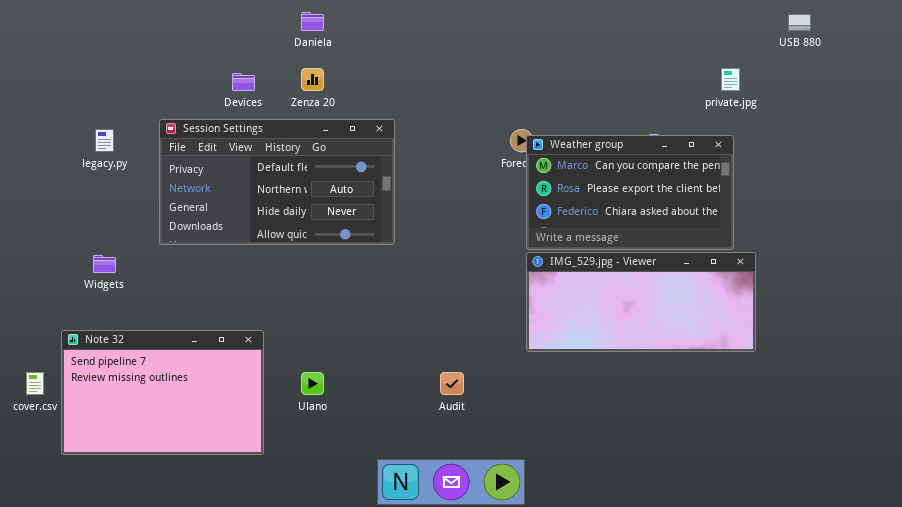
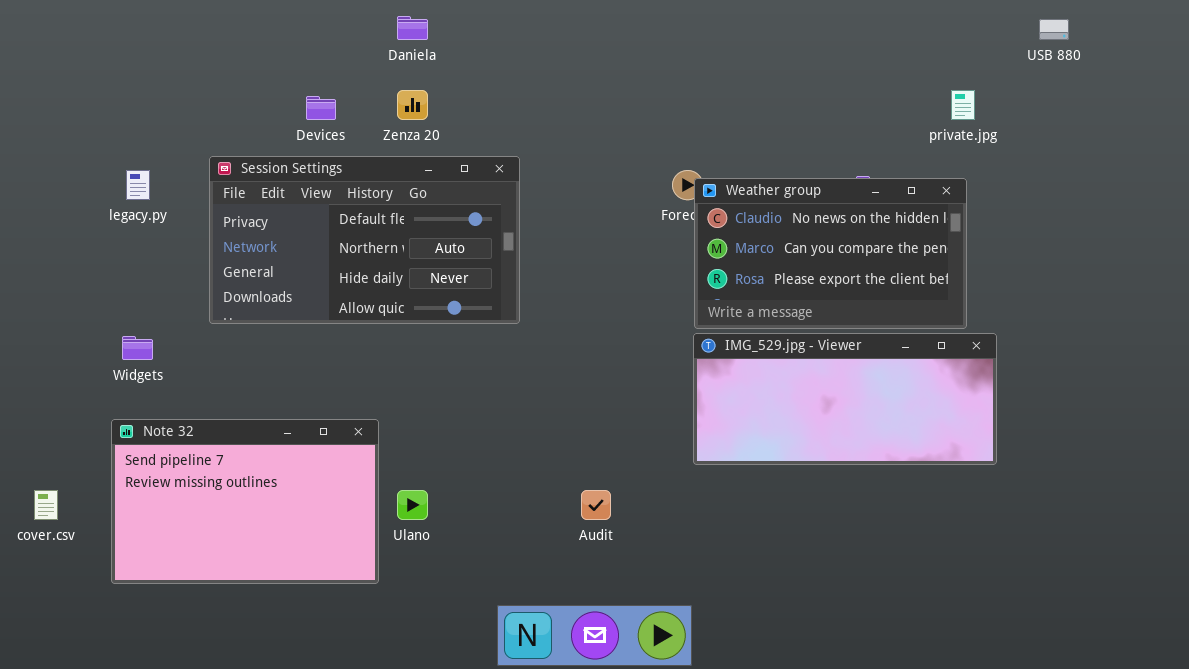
Weather group: [526,135,734,250] -> [694,178,967,329], scrolled up 1 row
Note 32: [61,330,264,455] -> [111,419,379,584], moved

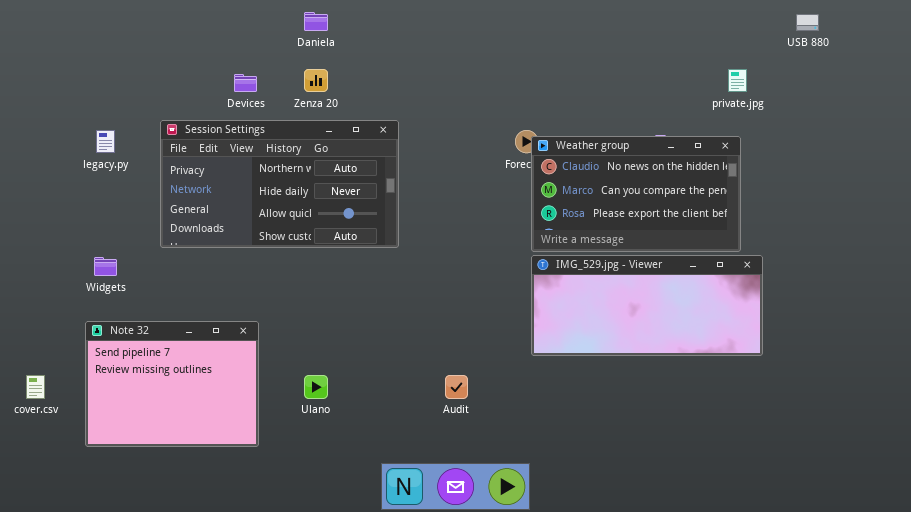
Session Settings: [209,156,520,324] -> [160,120,399,248], scrolled down 1 row
Note 32: [111,419,379,584] -> [85,321,259,447], resized

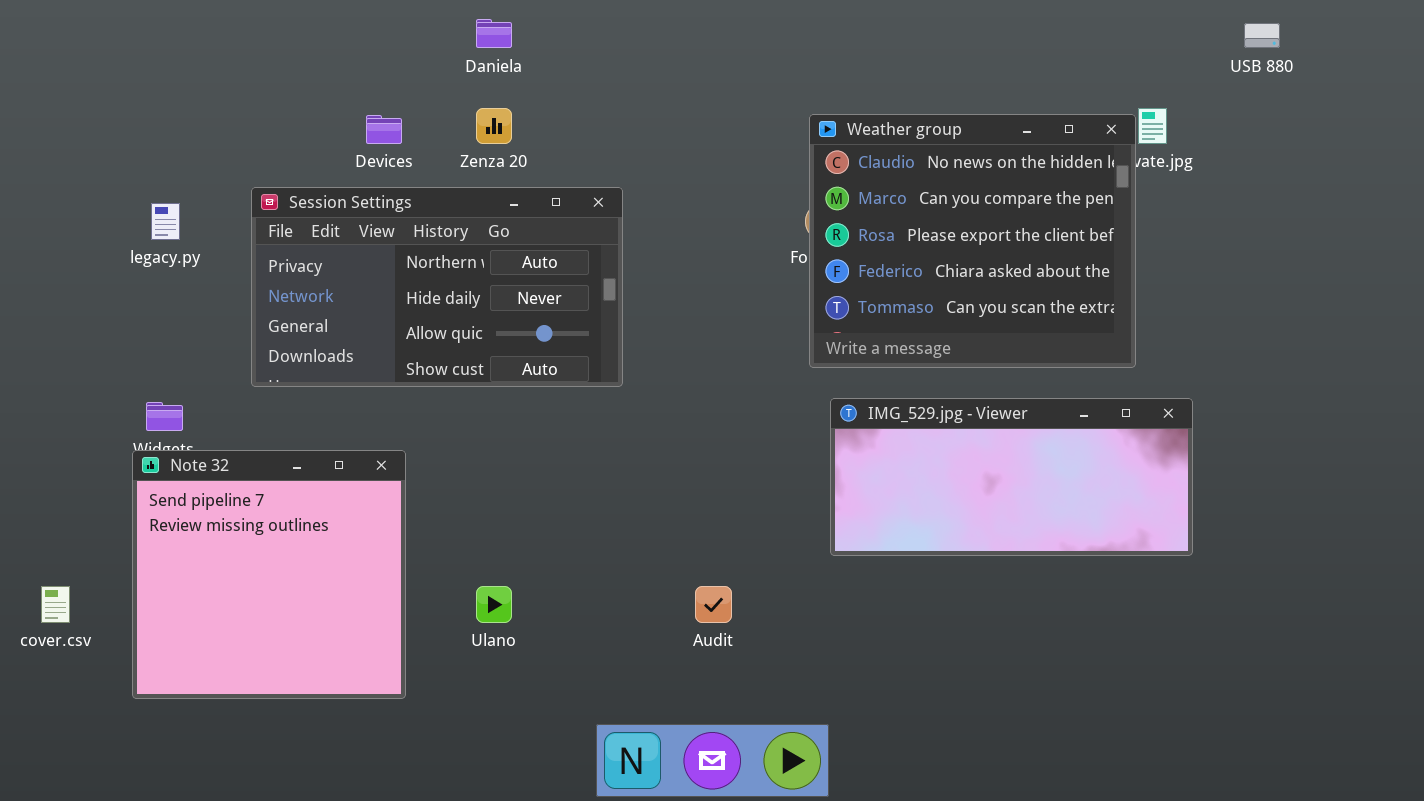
Weather group: [531,136,741,252] -> [809,114,1136,368], moved, resized
Note 32: [85,321,259,447] -> [132,450,406,699], resized

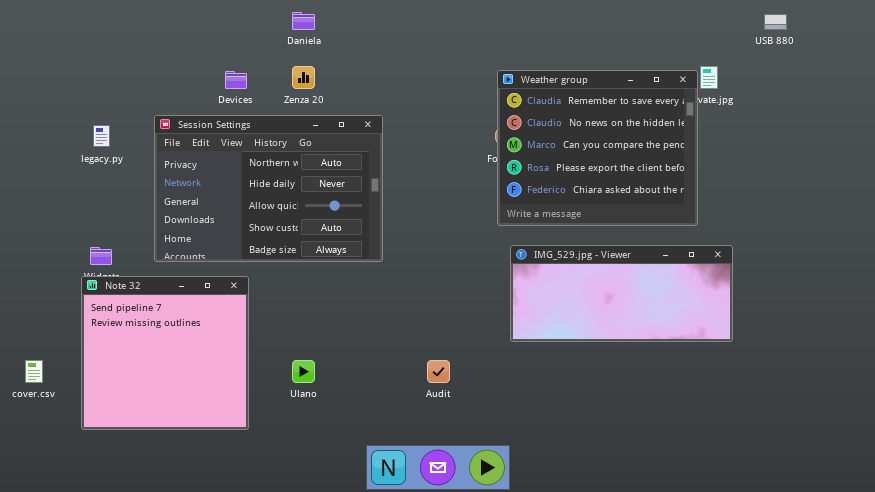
Weather group: [809,114,1136,368] -> [497,70,698,226], scrolled up 1 row
Session Settings: [251,187,623,387] -> [154,115,383,262], resized

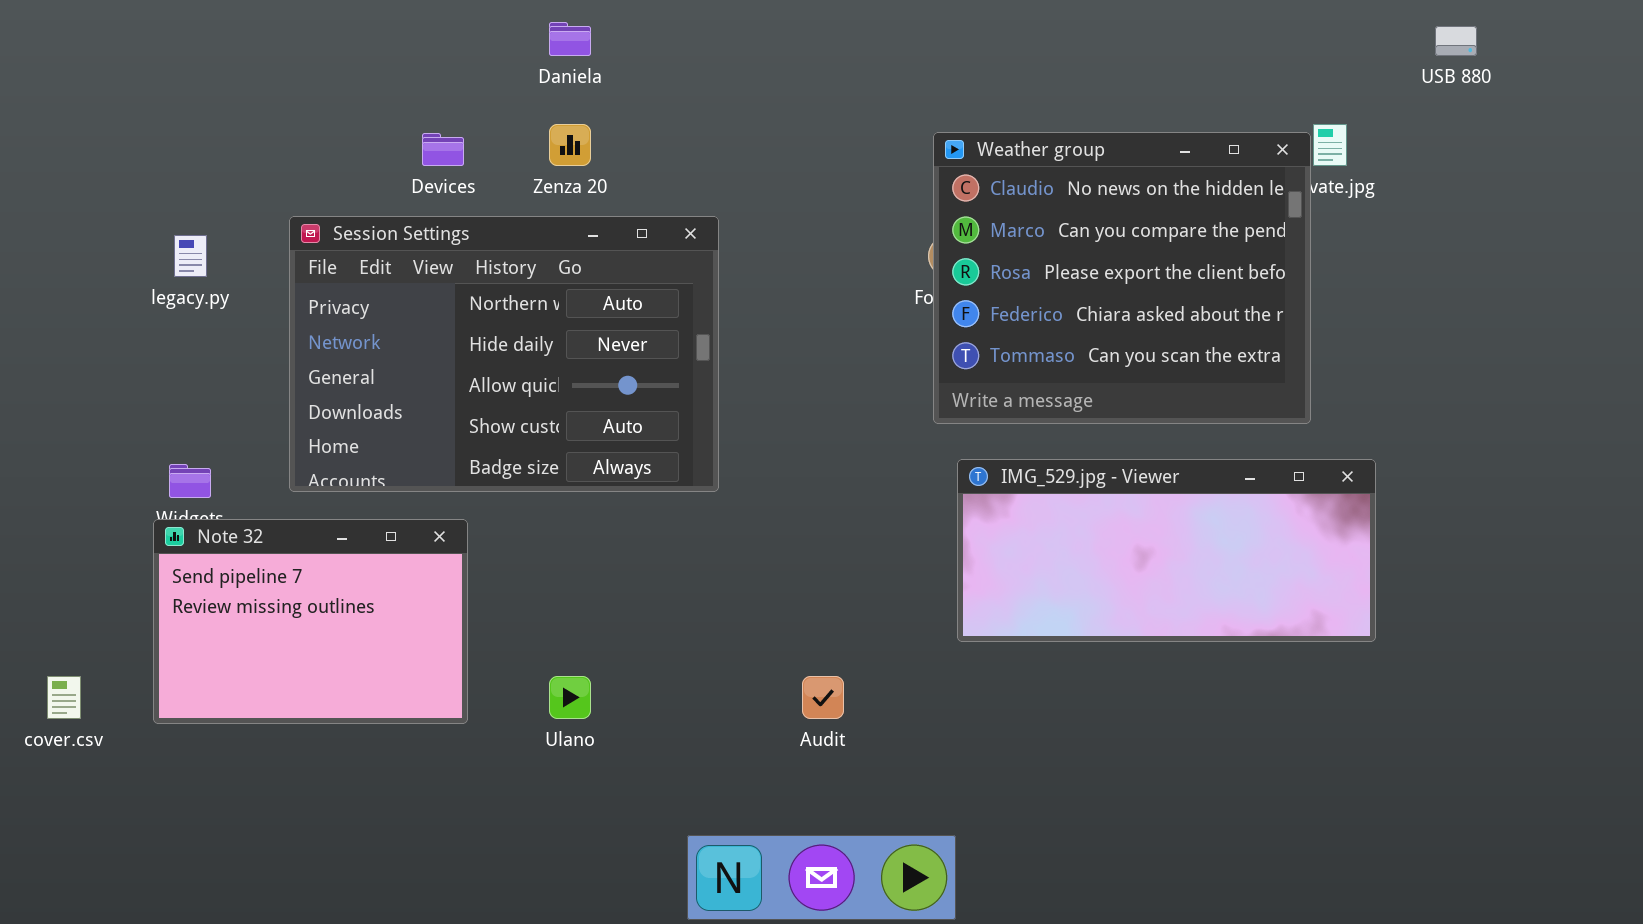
Weather group: [497,70,698,226] -> [933,132,1311,424], scrolled down 1 row
Note 32: [81,276,249,430] -> [153,519,468,724], resized

